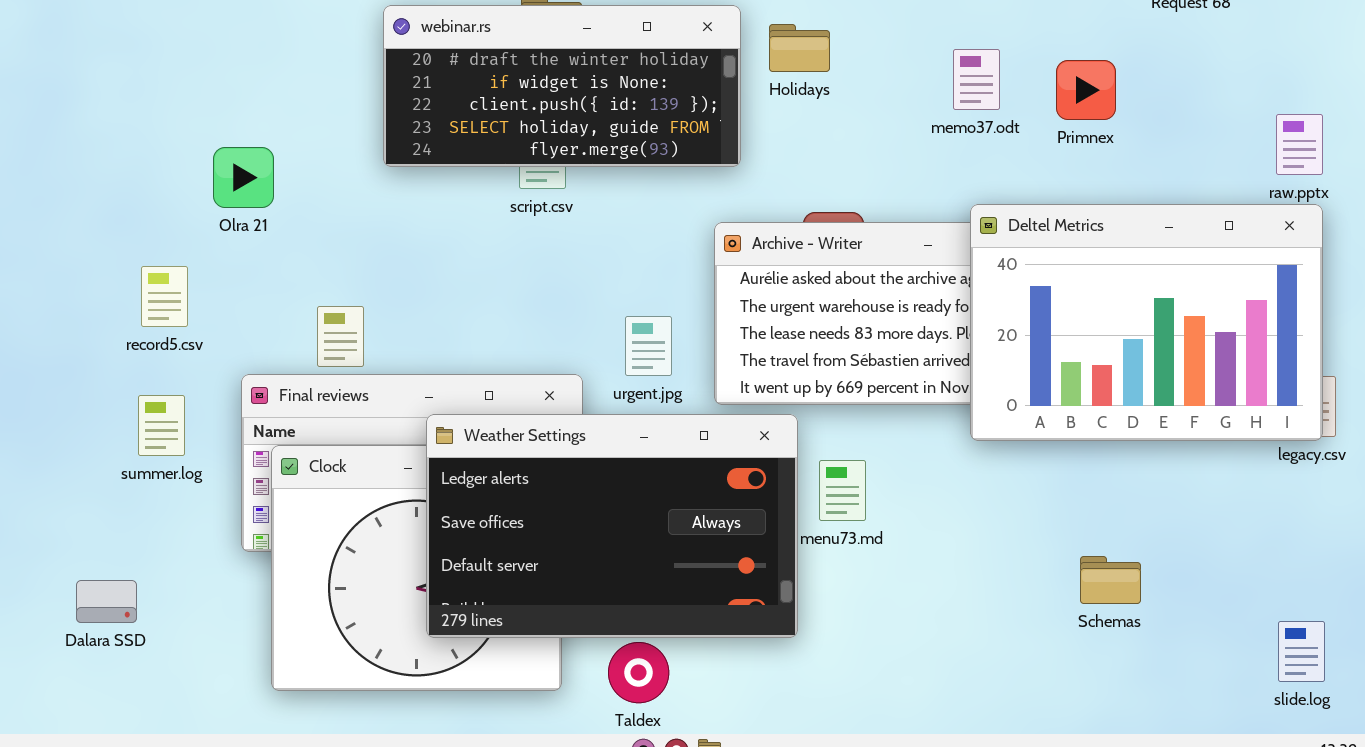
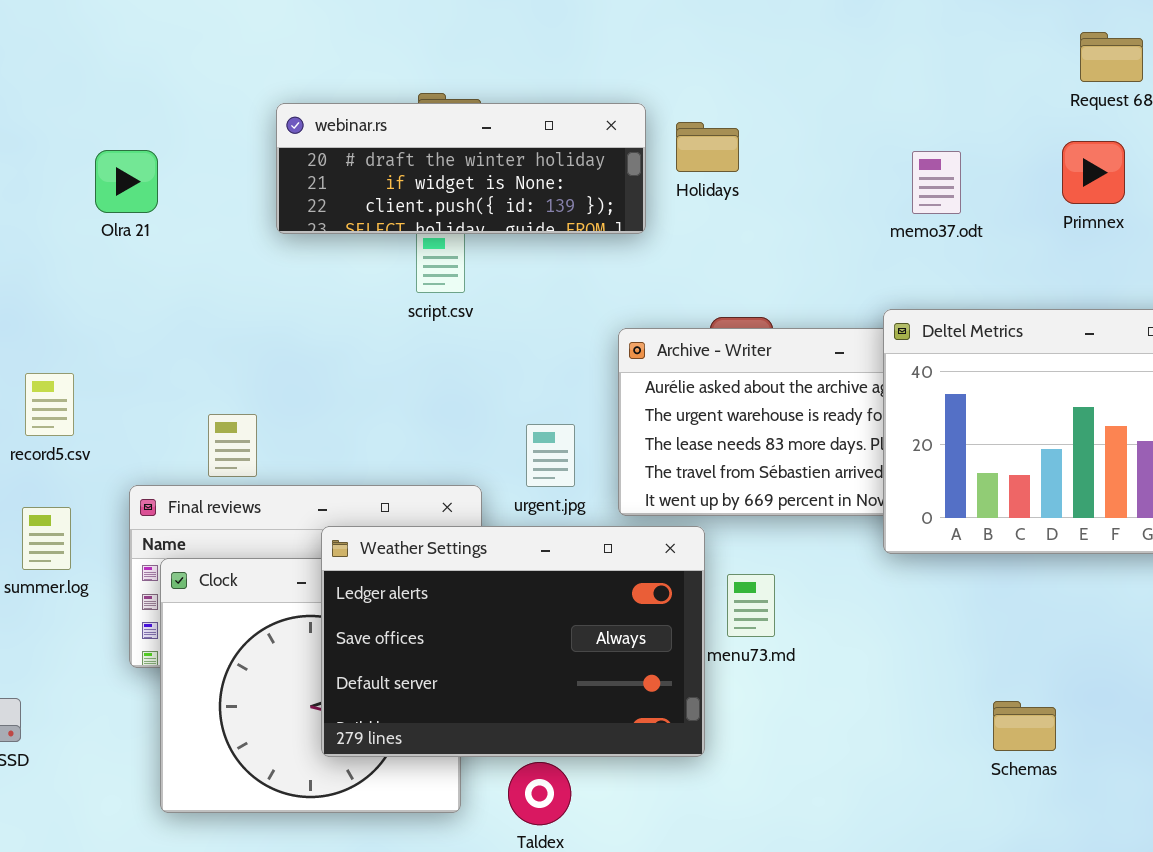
webinar.rs: [383,5,741,167] -> [276,103,646,234], resized
memo37.odt: [953,49,1000,110] -> [912,151,961,214], moved
Primnex: [1056,60,1116,120] -> [1062,141,1125,204], moved
Olra 21: [213,147,274,208] -> [95,150,158,213], moved
Schemas: [1080,556,1141,604] -> [993,701,1056,751], moved

